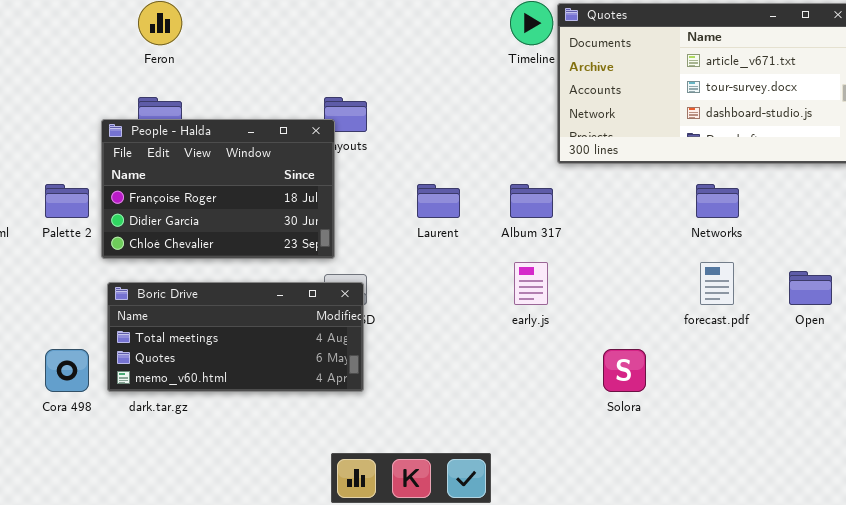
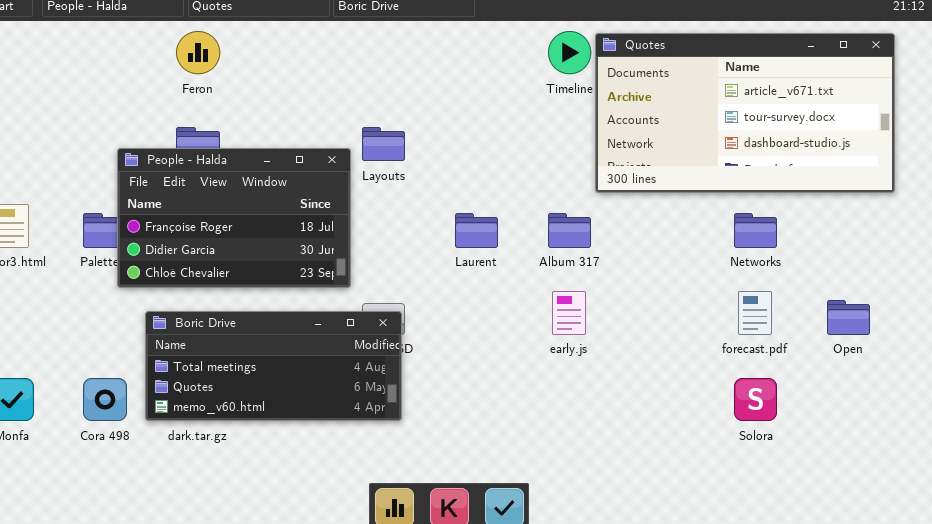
People - Halda: [101,119,335,259] -> [117,148,351,288], moved
Solora: [603,349,646,392] -> [734,378,777,421], moved

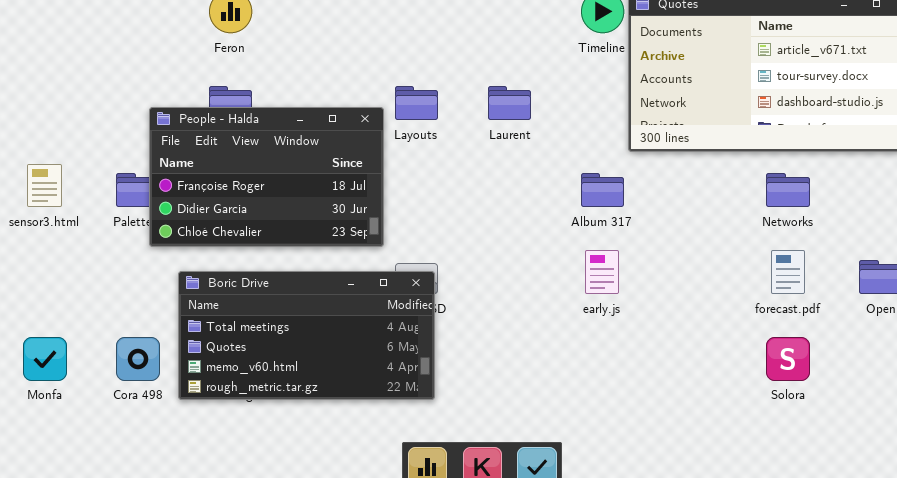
Laurent: [455,213,498,248] -> [488,86,531,120], moved
Boric Drive: [145,311,402,421] -> [178,271,435,400], resized

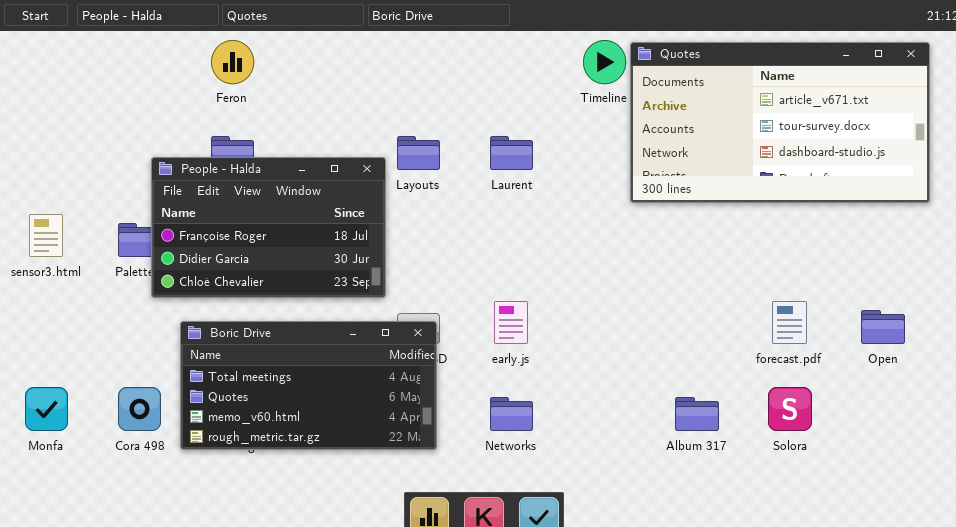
Album 317: [581,173,624,207] -> [675,397,719,431], moved
Networks: [766,173,810,207] -> [490,397,533,431], moved
early.js: [585,250,619,294] -> [494,301,528,344], moved

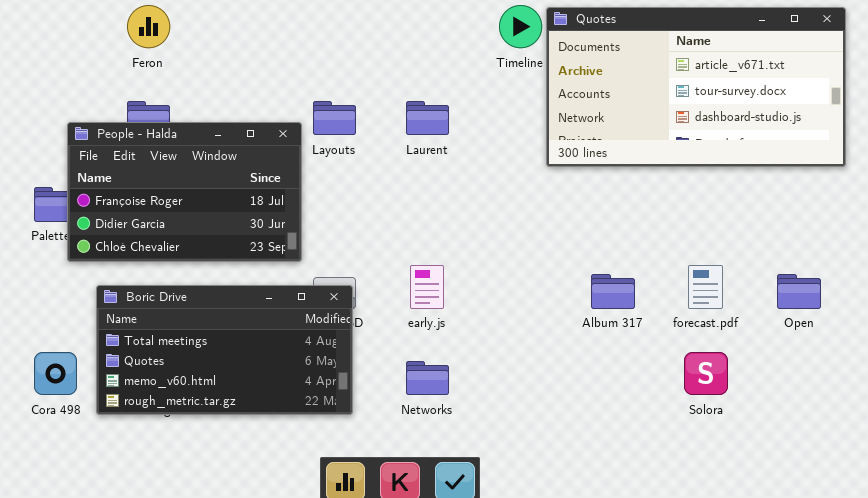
Album 317: [675,397,719,431] -> [591,274,635,309], moved

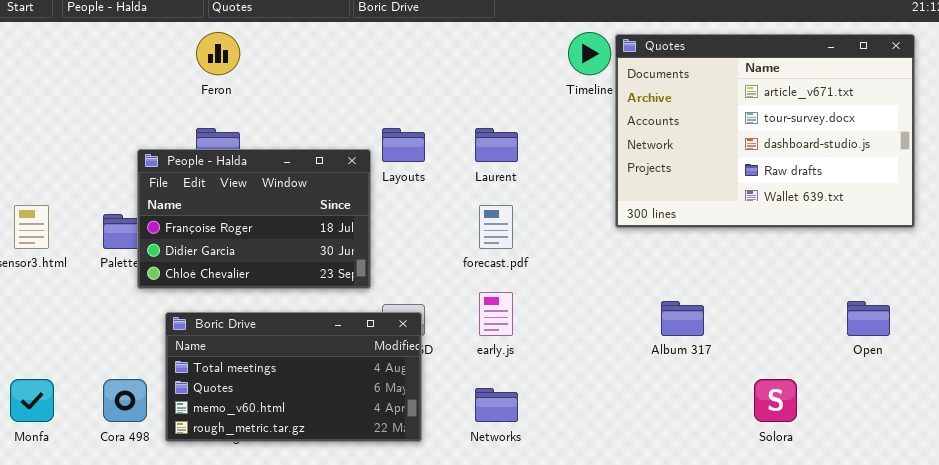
Quotes: [546,7,846,167] -> [615,34,915,228], resized
forecast.pdf: [688,265,723,309] -> [479,205,513,249], moved

